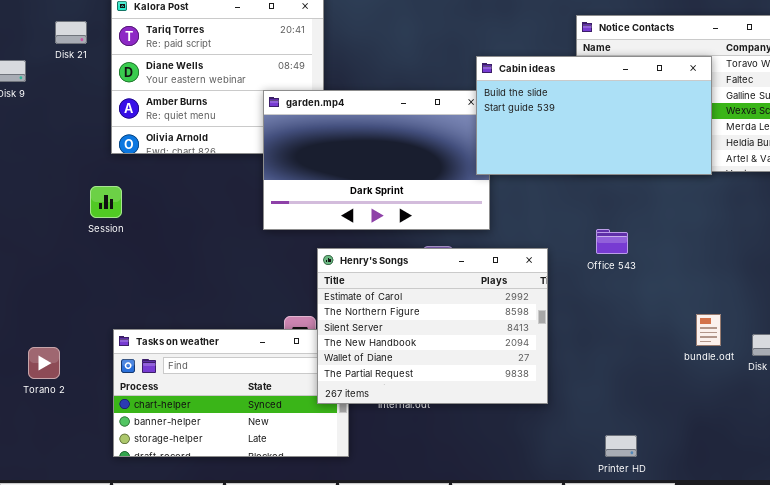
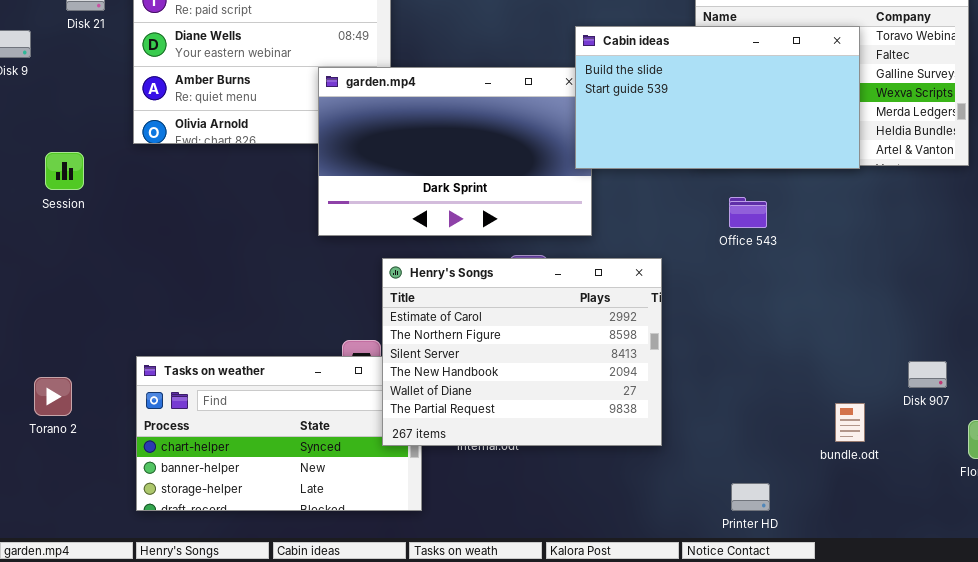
Session: [90,186,122,218] -> [45,152,84,190], moved
Office 543: [596,229,628,254] -> [729,197,767,228], moved
bundle.odt: [696,314,721,346] -> [835,403,865,442], moved

